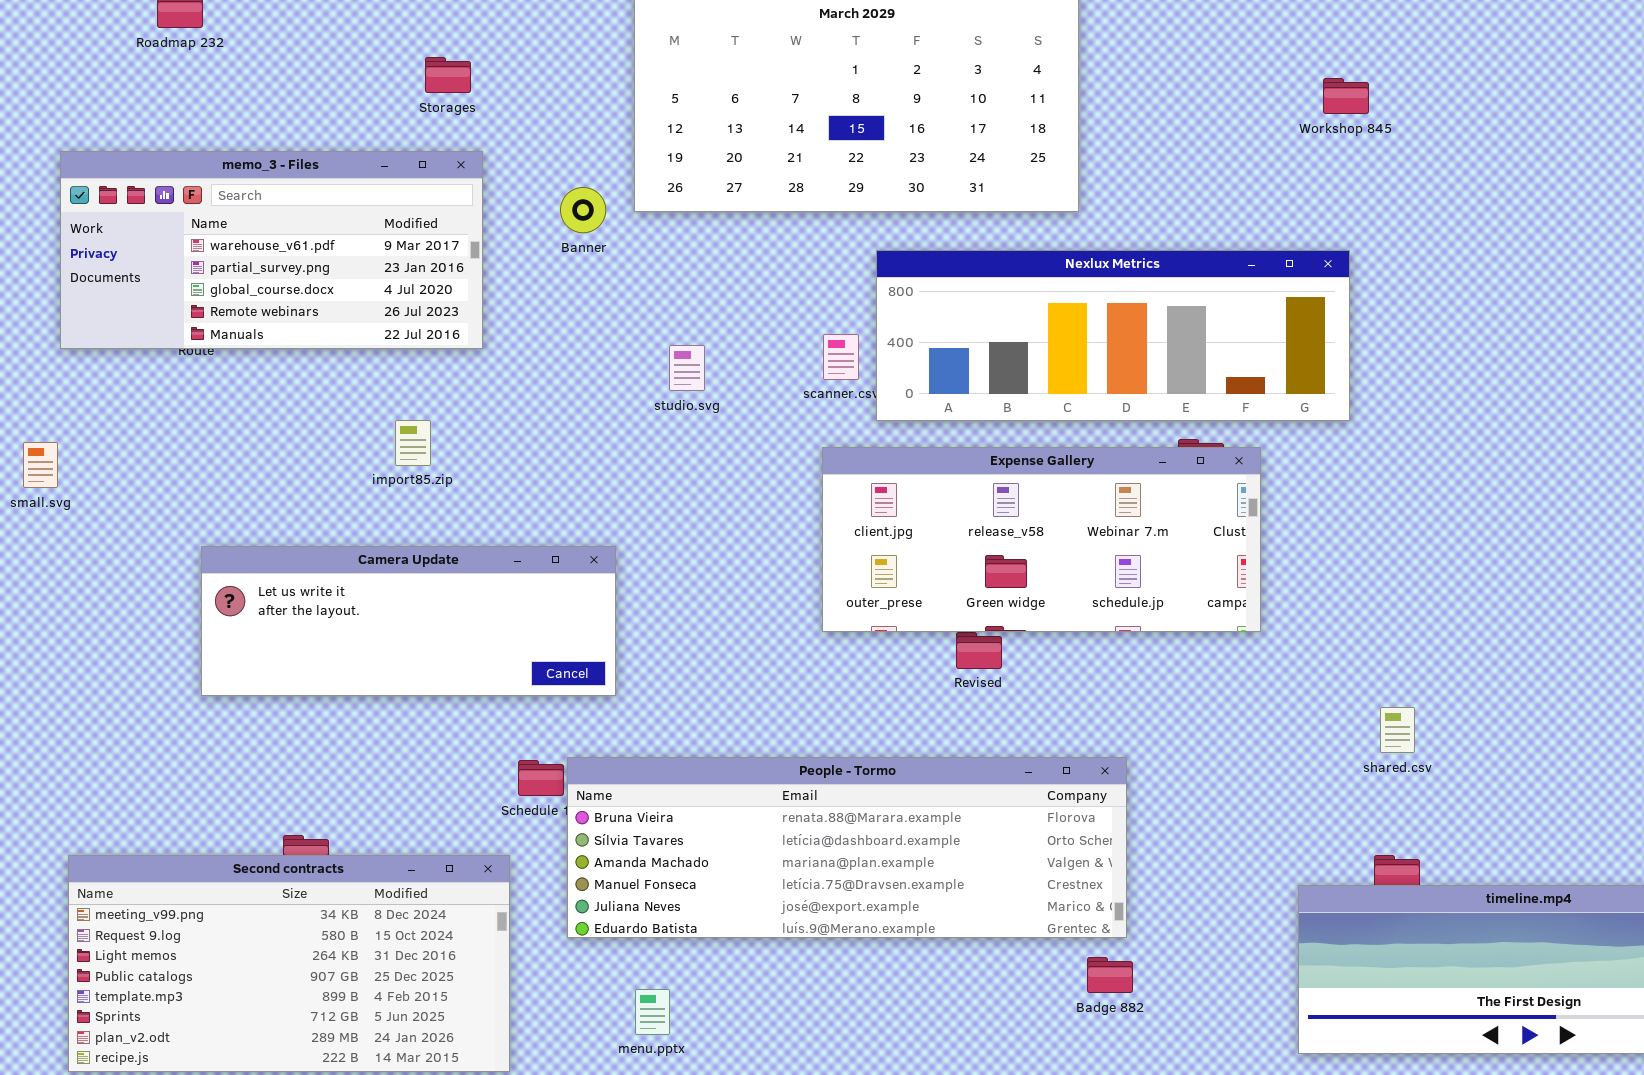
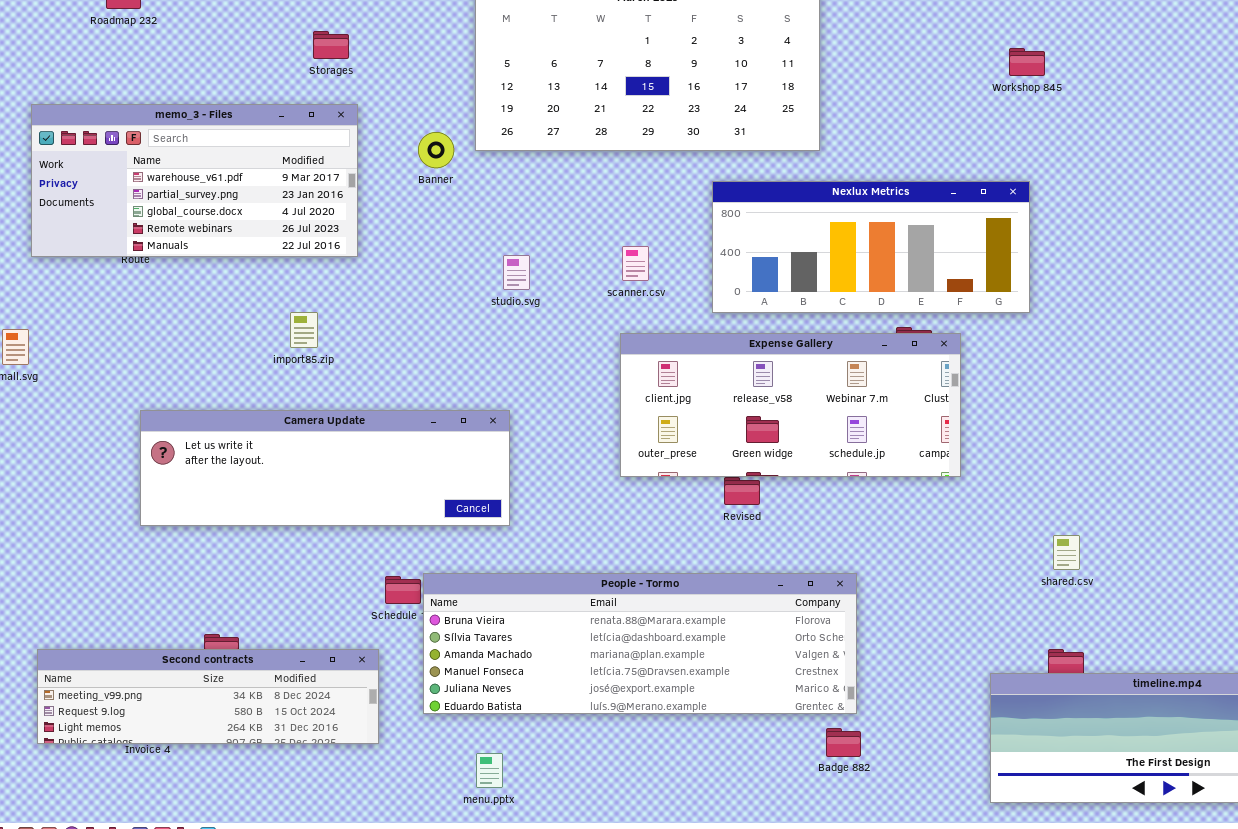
Nexlux Metrics: [876,250,1350,421] -> [712,181,1030,313], resized
Camera Update: [201,546,616,696] -> [140,410,510,526], resized
Second contracts: [68,855,510,1072] -> [37,649,379,744], resized

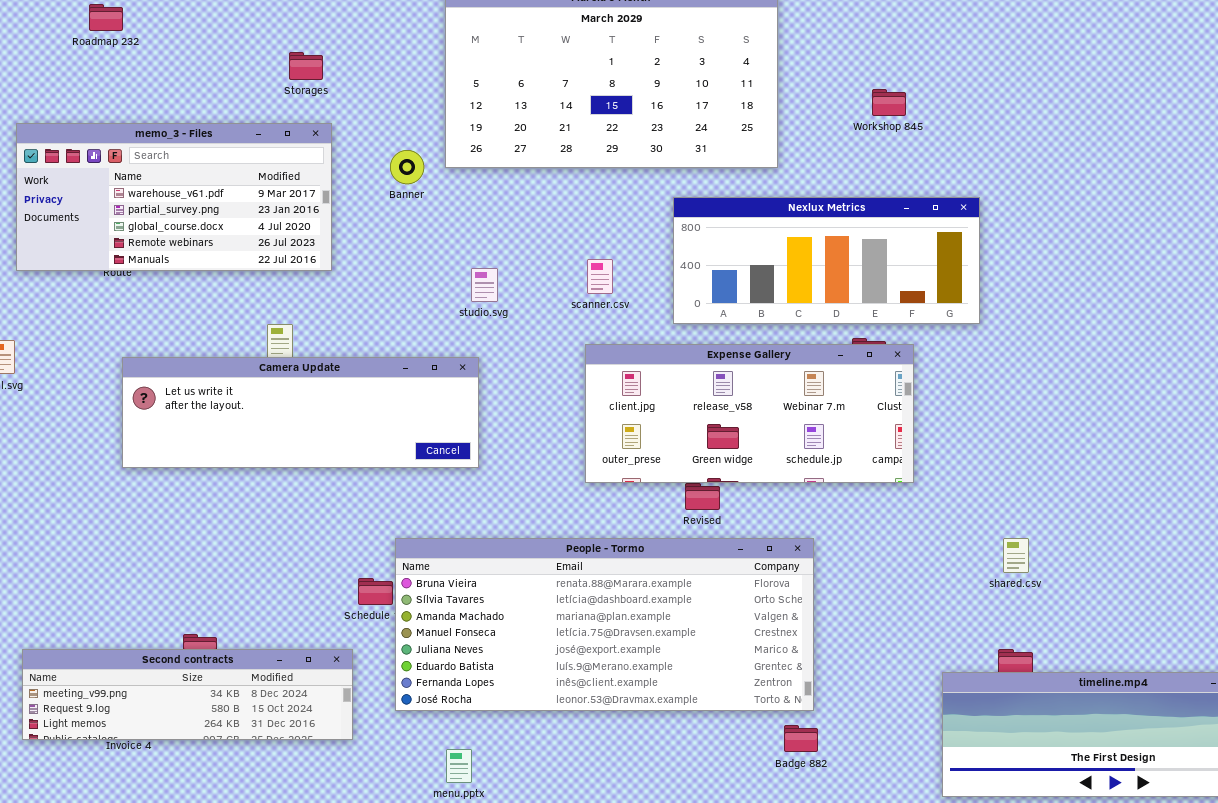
Workshop 845: [1009,48,1045,76] -> [872,89,906,116], moved
Camera Update: [140,410,510,526] -> [122,357,479,468], moved
People - Tormo: [423,573,857,714] -> [395,538,814,711], resized

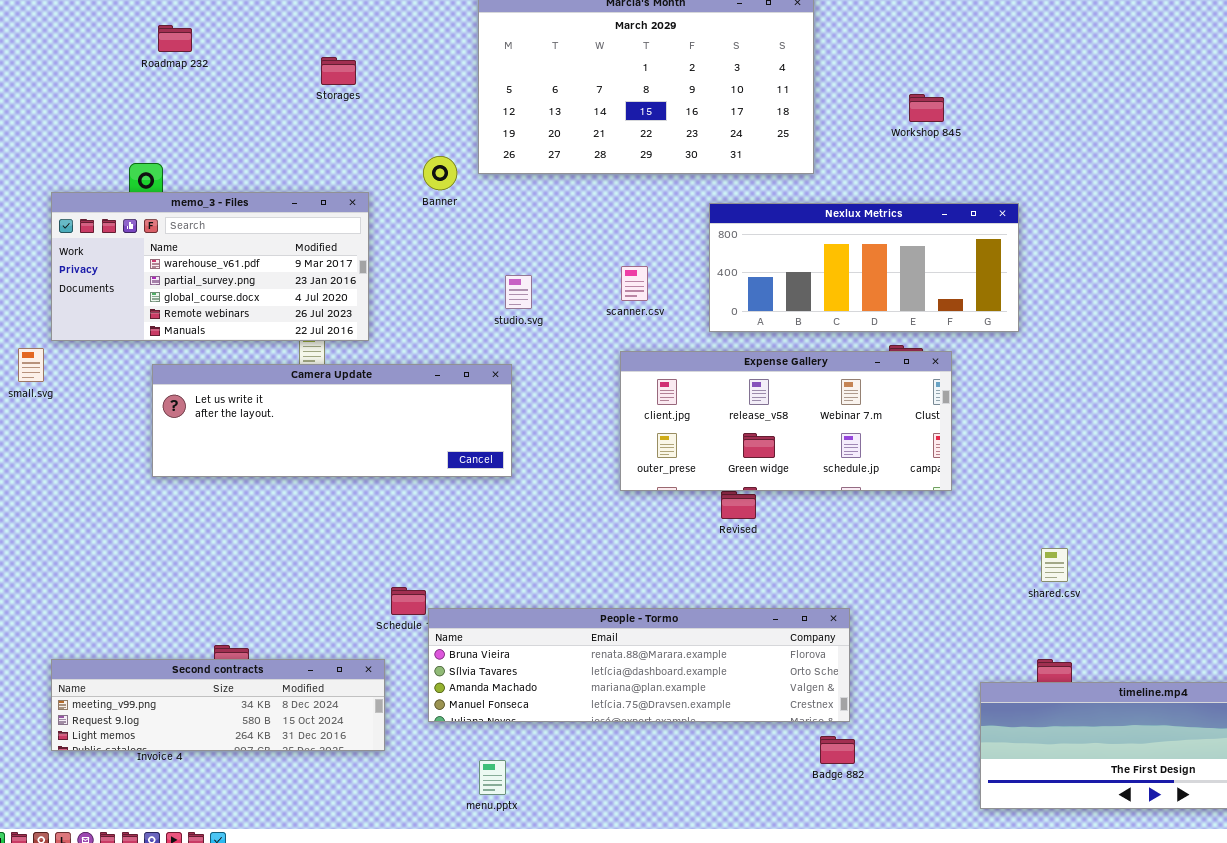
Roadmap 232: [89,4,123,31] -> [158,25,192,52], moved
memo_3 - Files: [16,123,332,271] -> [51,192,369,341], moved
People - Tormo: [395,538,814,711] -> [428,608,850,722], resized

